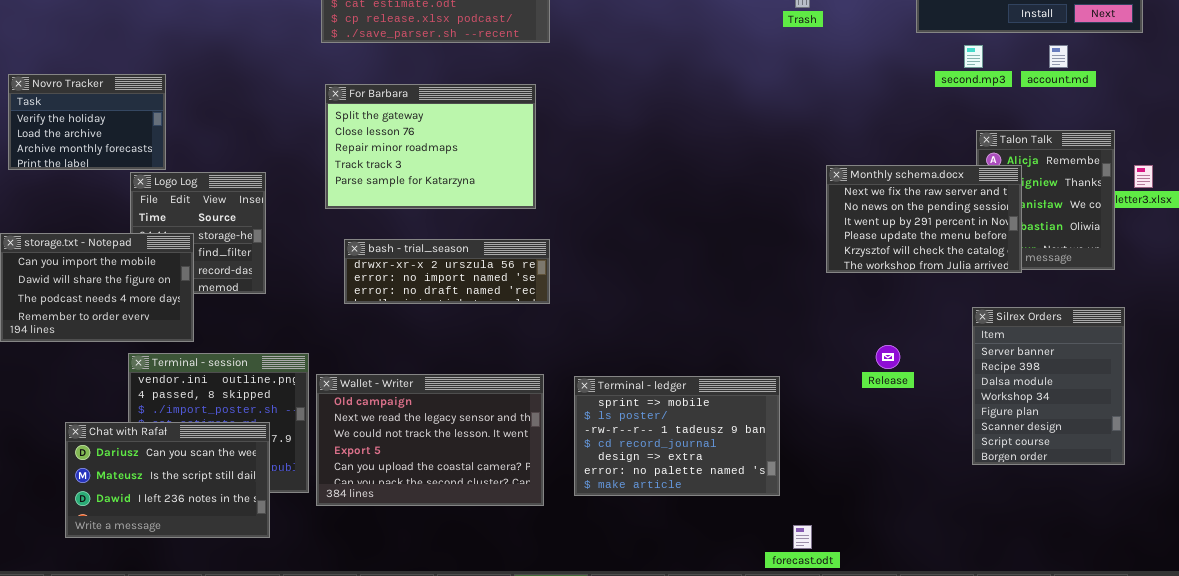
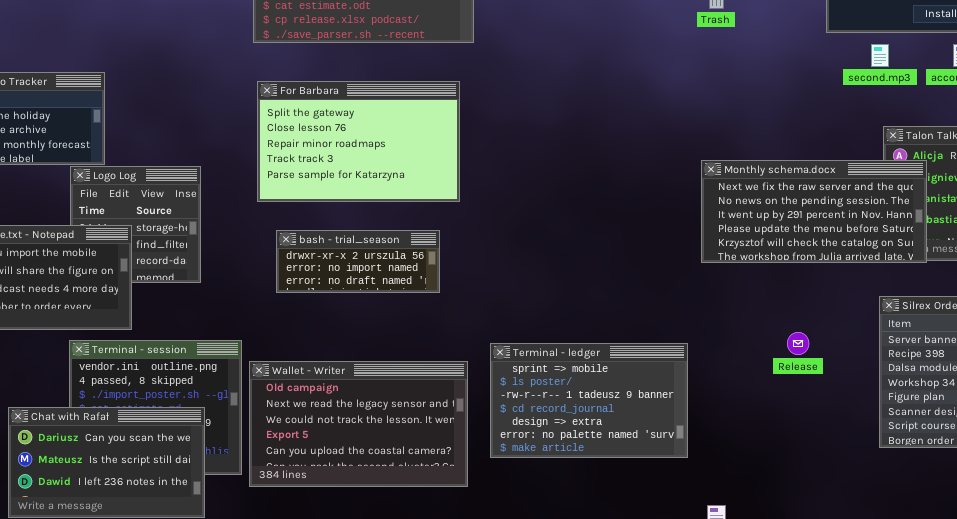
Monthly schema.docx: [826,165,1022,273] -> [701,160,927,263], resized
bash - trial_season: [344,239,550,304] -> [276,230,440,293], resized
Terminal - ledger: [574,376,780,496] -> [490,343,688,458], moved

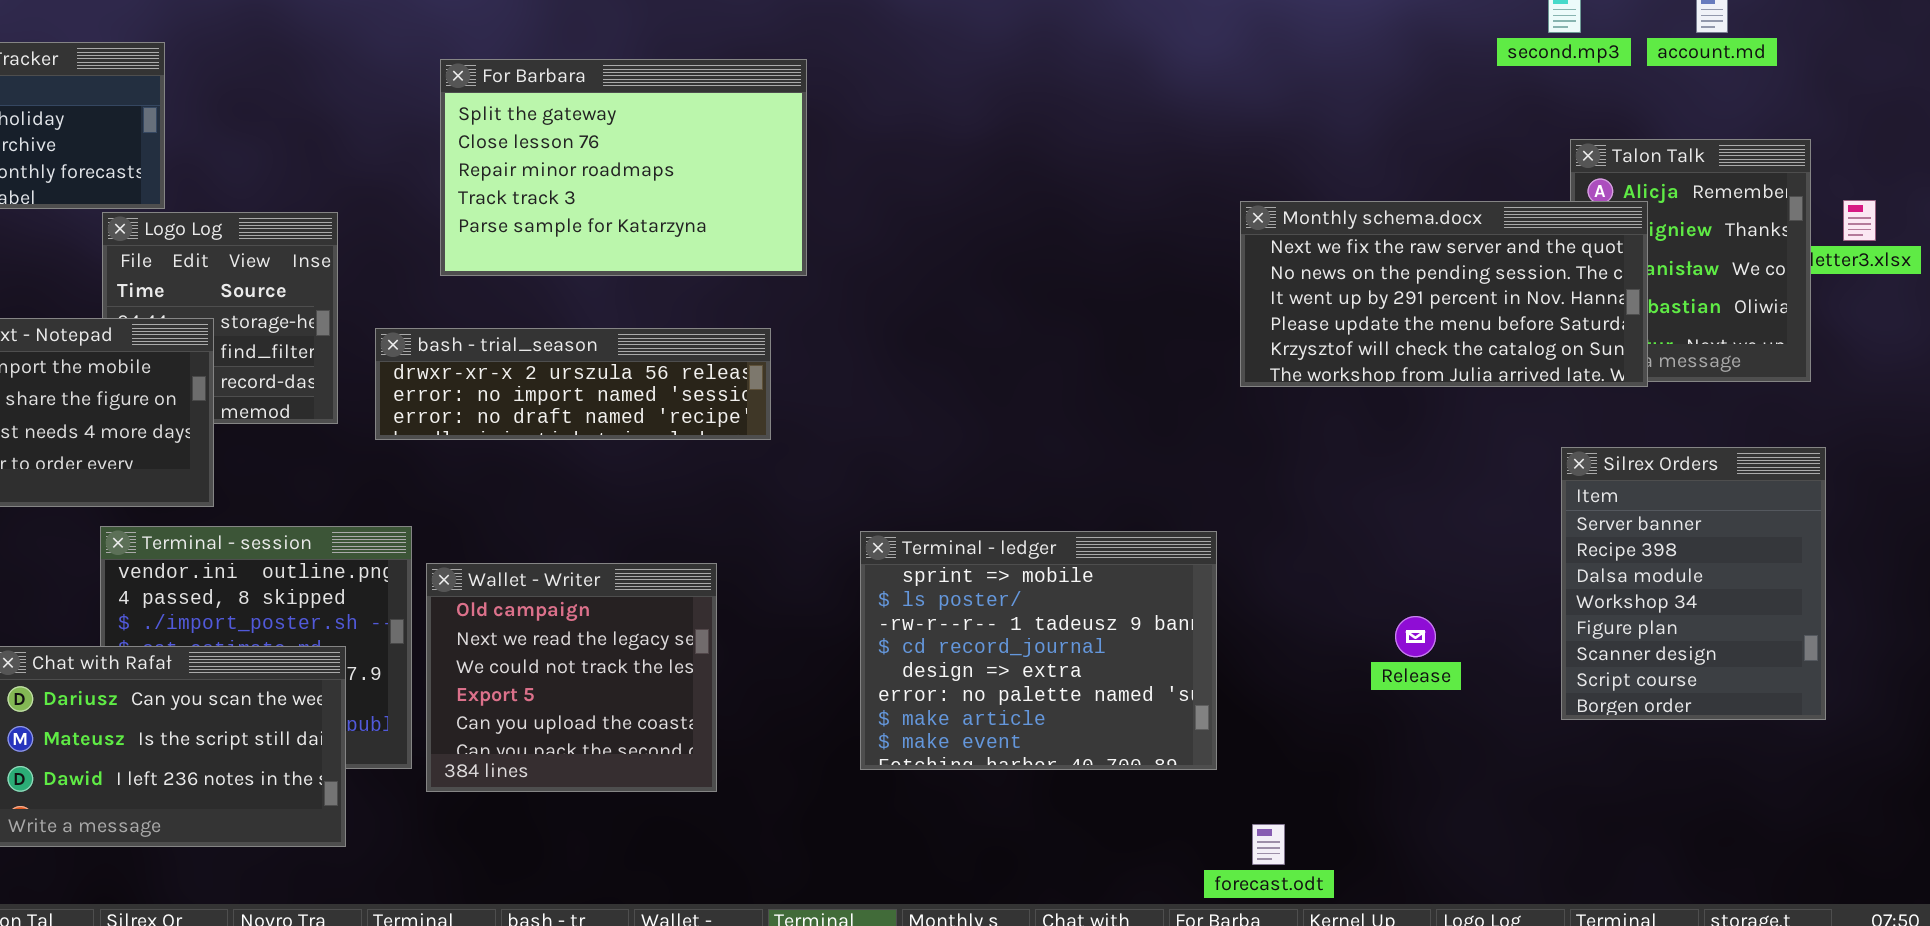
bash - trial_season: [276,230,440,293] -> [375,328,771,440], resized
Release: [787,332,809,355] -> [1395,616,1436,657], moved
Terminal - ledger: [490,343,688,458] -> [860,531,1217,770], resized
Wallet - Writer: [249,361,468,487] -> [426,563,717,792], resized

